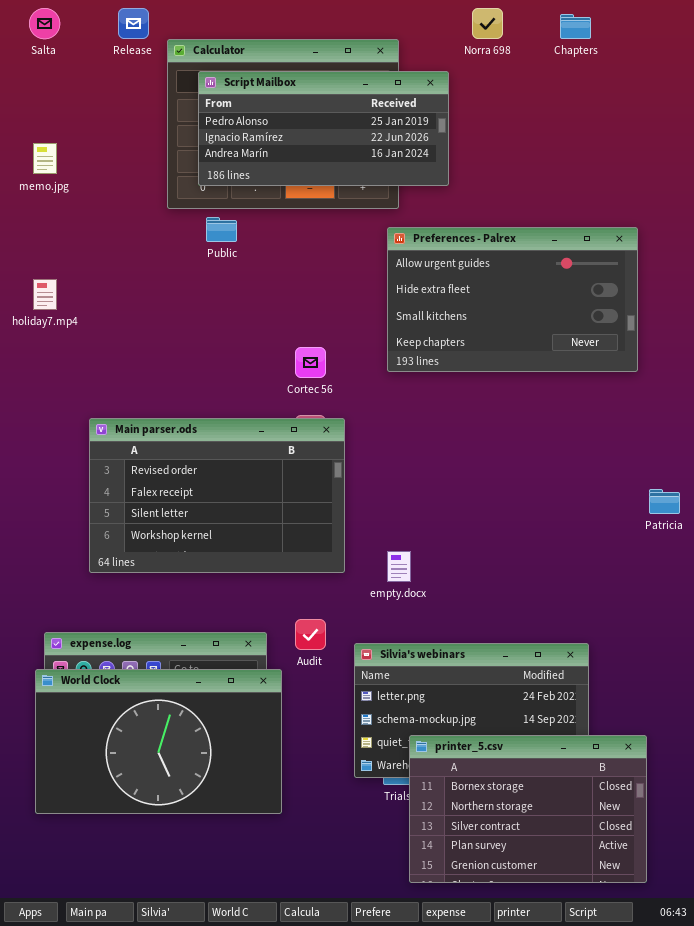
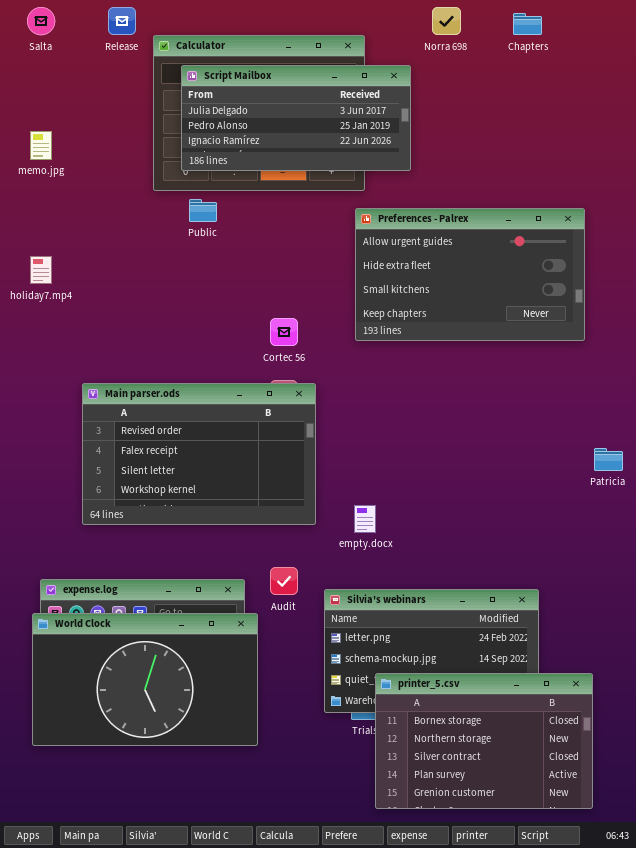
Script Mailbox: [198,71,449,186] -> [181,65,411,171], scrolled up 1 row

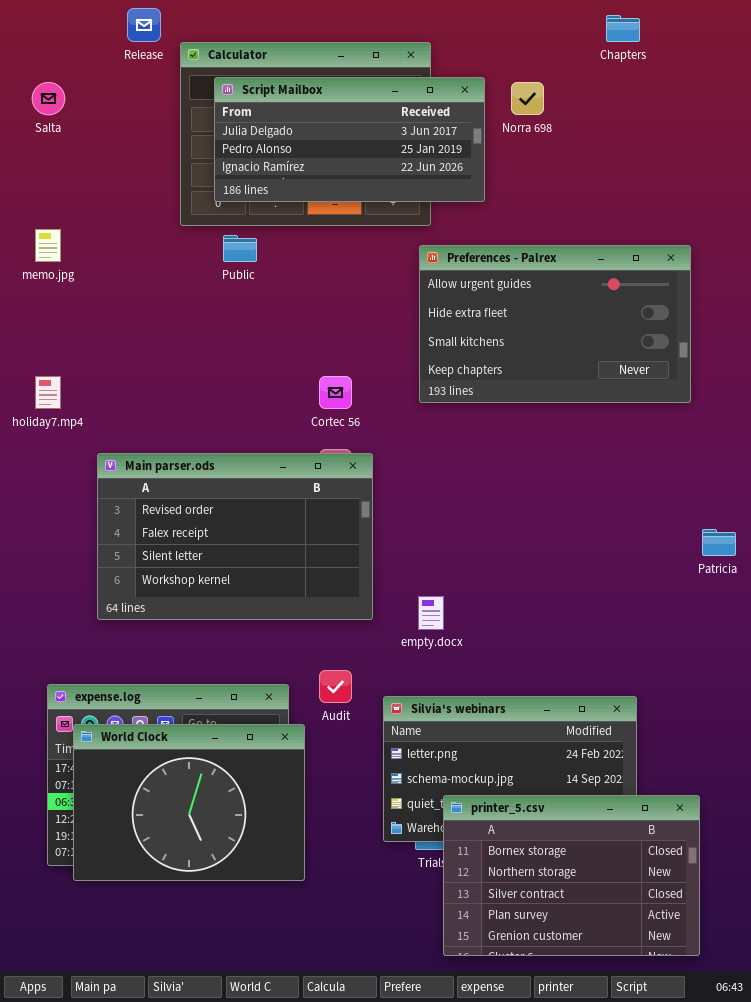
Salta: [27,7,55,35] -> [32,82,65,115], moved
Norra 698: [432,7,461,35] -> [511,82,544,115], moved
memo.jpg: [30,131,52,160] -> [35,229,61,262], moved
holiday7.mp4: [30,256,52,284] -> [35,376,61,409], moved
World Clock: [32,613,258,746] -> [73,724,305,881], resized

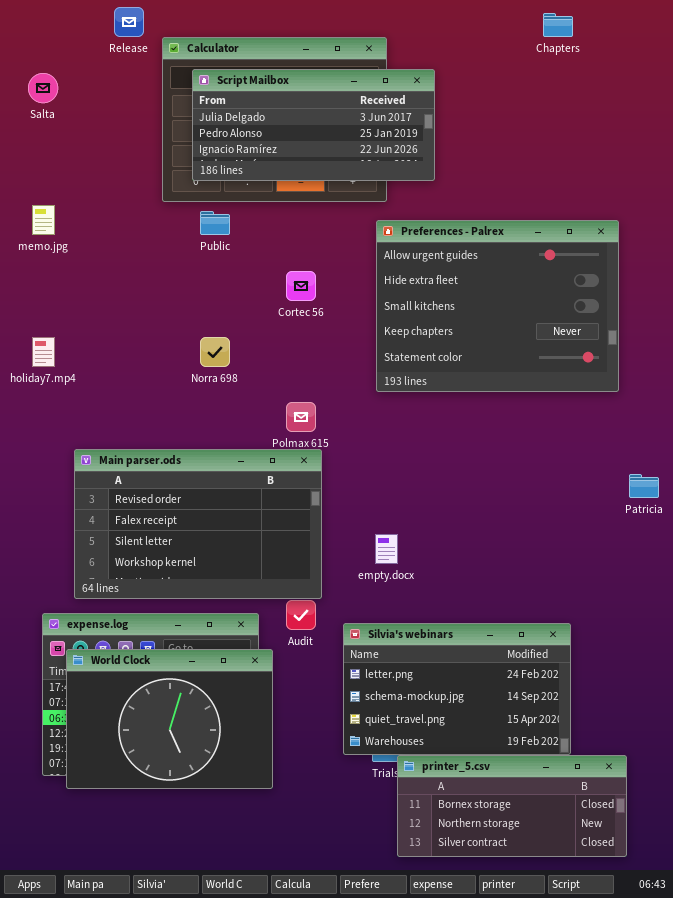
Norra 698: [511,82,544,115] -> [200,337,230,367], moved
Preferences - Palrex: [419,245,691,403] -> [376,220,619,392], resized
Cortec 56: [319,376,352,409] -> [286,271,316,301], moved
Main parser.ods: [97,453,373,620] -> [74,449,322,599], moved
printer_5.csv: [443,795,700,956] -> [397,755,627,857], resized

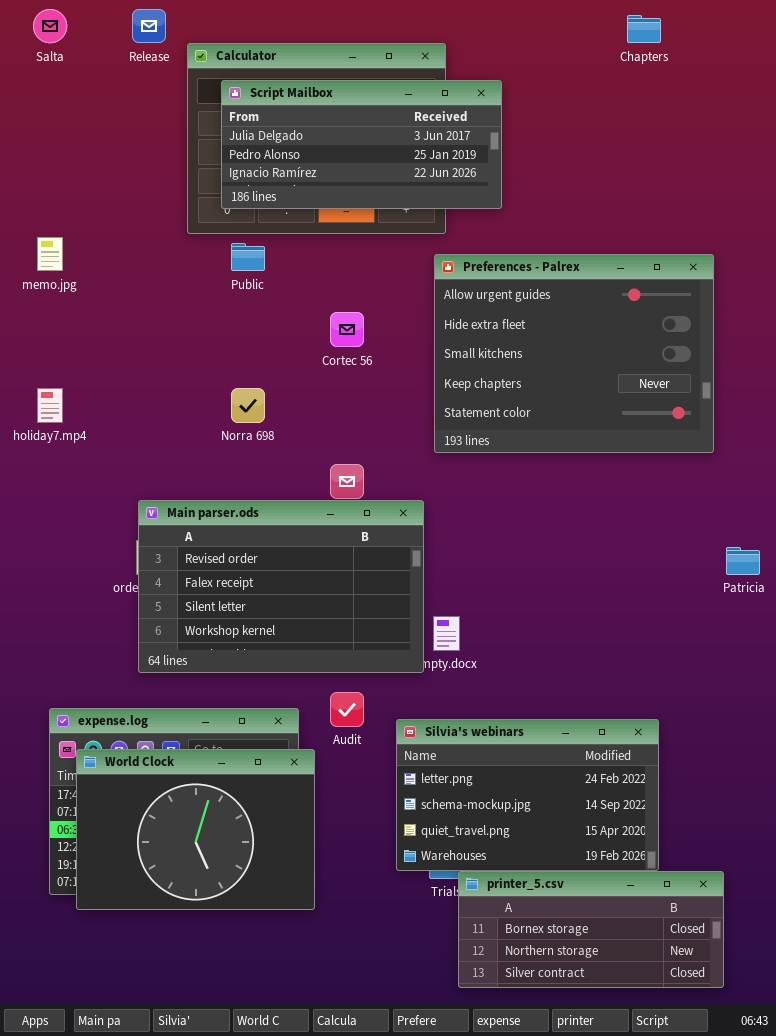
Salta: [28,73,58,103] -> [33,9,67,43], moved
Main parser.ods: [74,449,322,599] -> [138,500,424,673], moved

